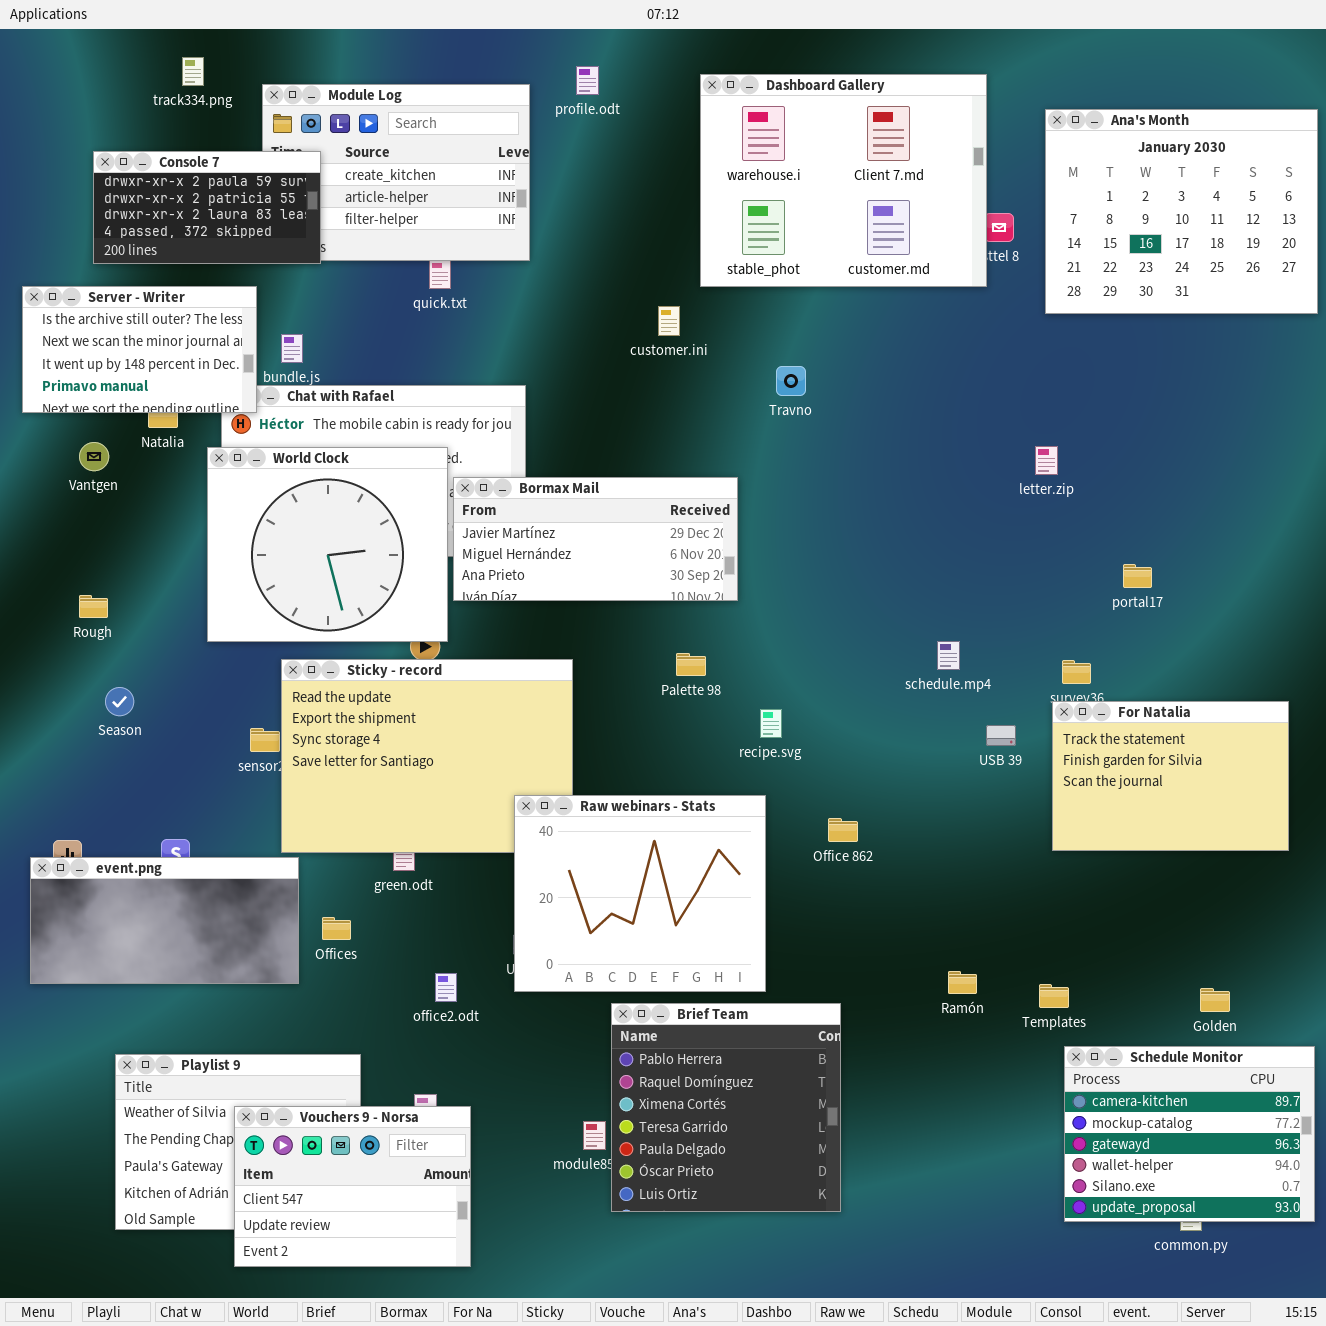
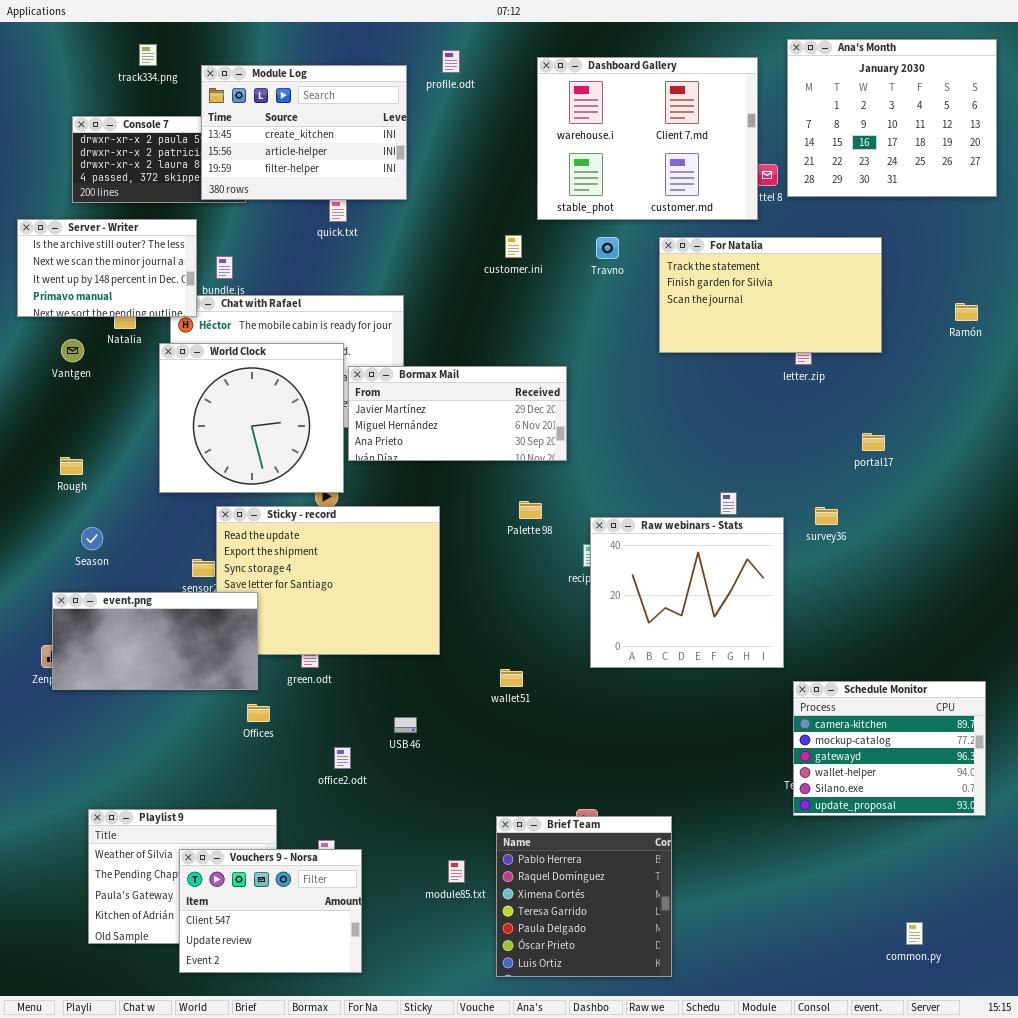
Module Log: [262,84,530,261] -> [201,65,407,200], raised
Ana's Month: [1045,109,1318,314] -> [787,39,997,197], moved
Travno: [776,366,806,396] -> [596,237,619,259], moved
For Natalia: [1052,701,1289,851] -> [659,237,882,353], moved, resized
Raw webinars - Stats: [514,795,766,992] -> [590,517,784,668], moved
event.png: [30,857,299,984] -> [52,592,258,690], moved
Ramón: [948,971,977,994] -> [955,303,978,321], moved
Brief Team: [611,1003,841,1212] -> [496,816,672,977], moved
Schedule Monitor: [1064,1046,1315,1222] -> [793,681,986,816], moved

